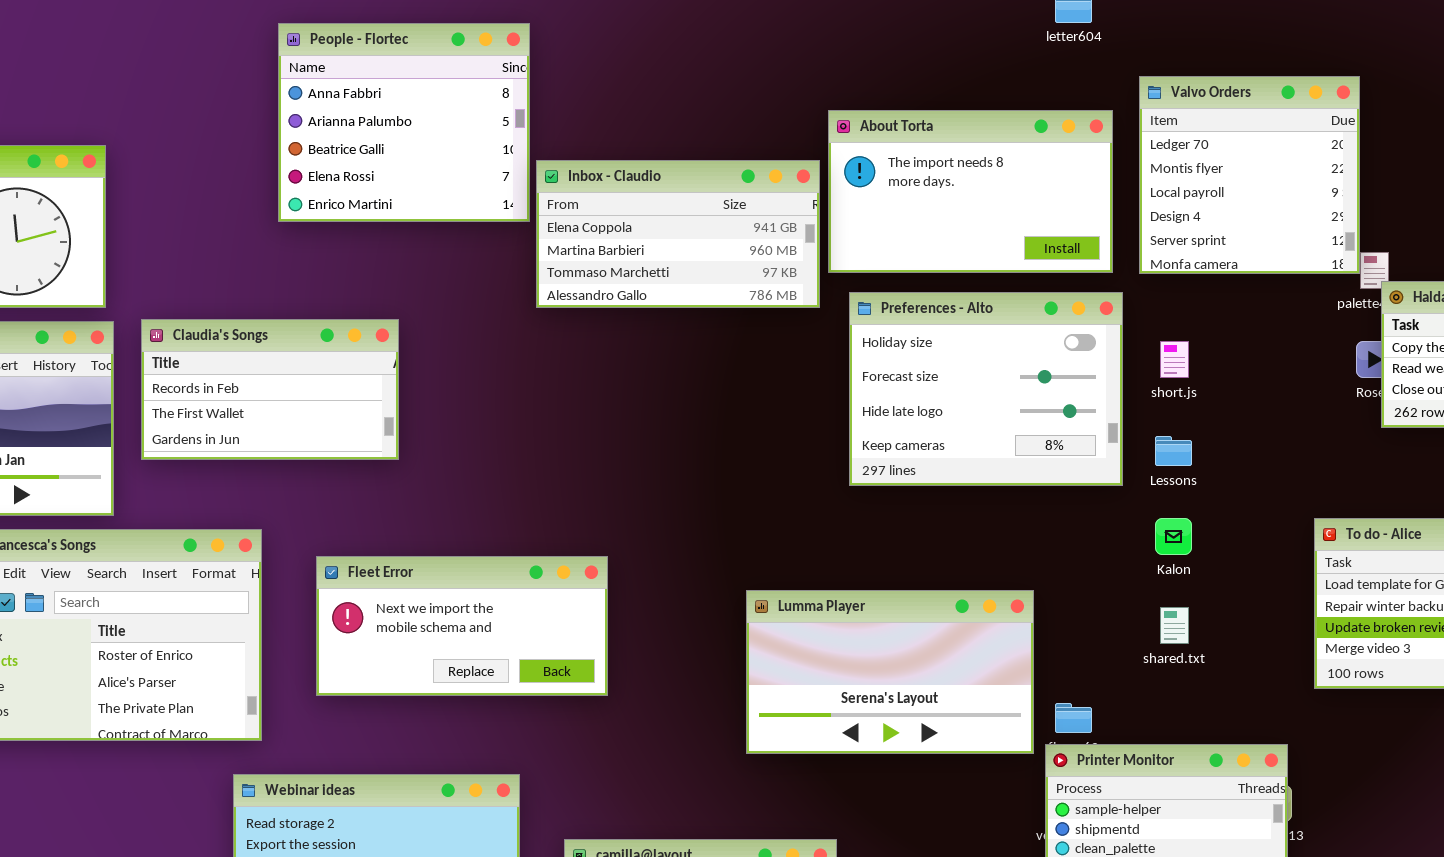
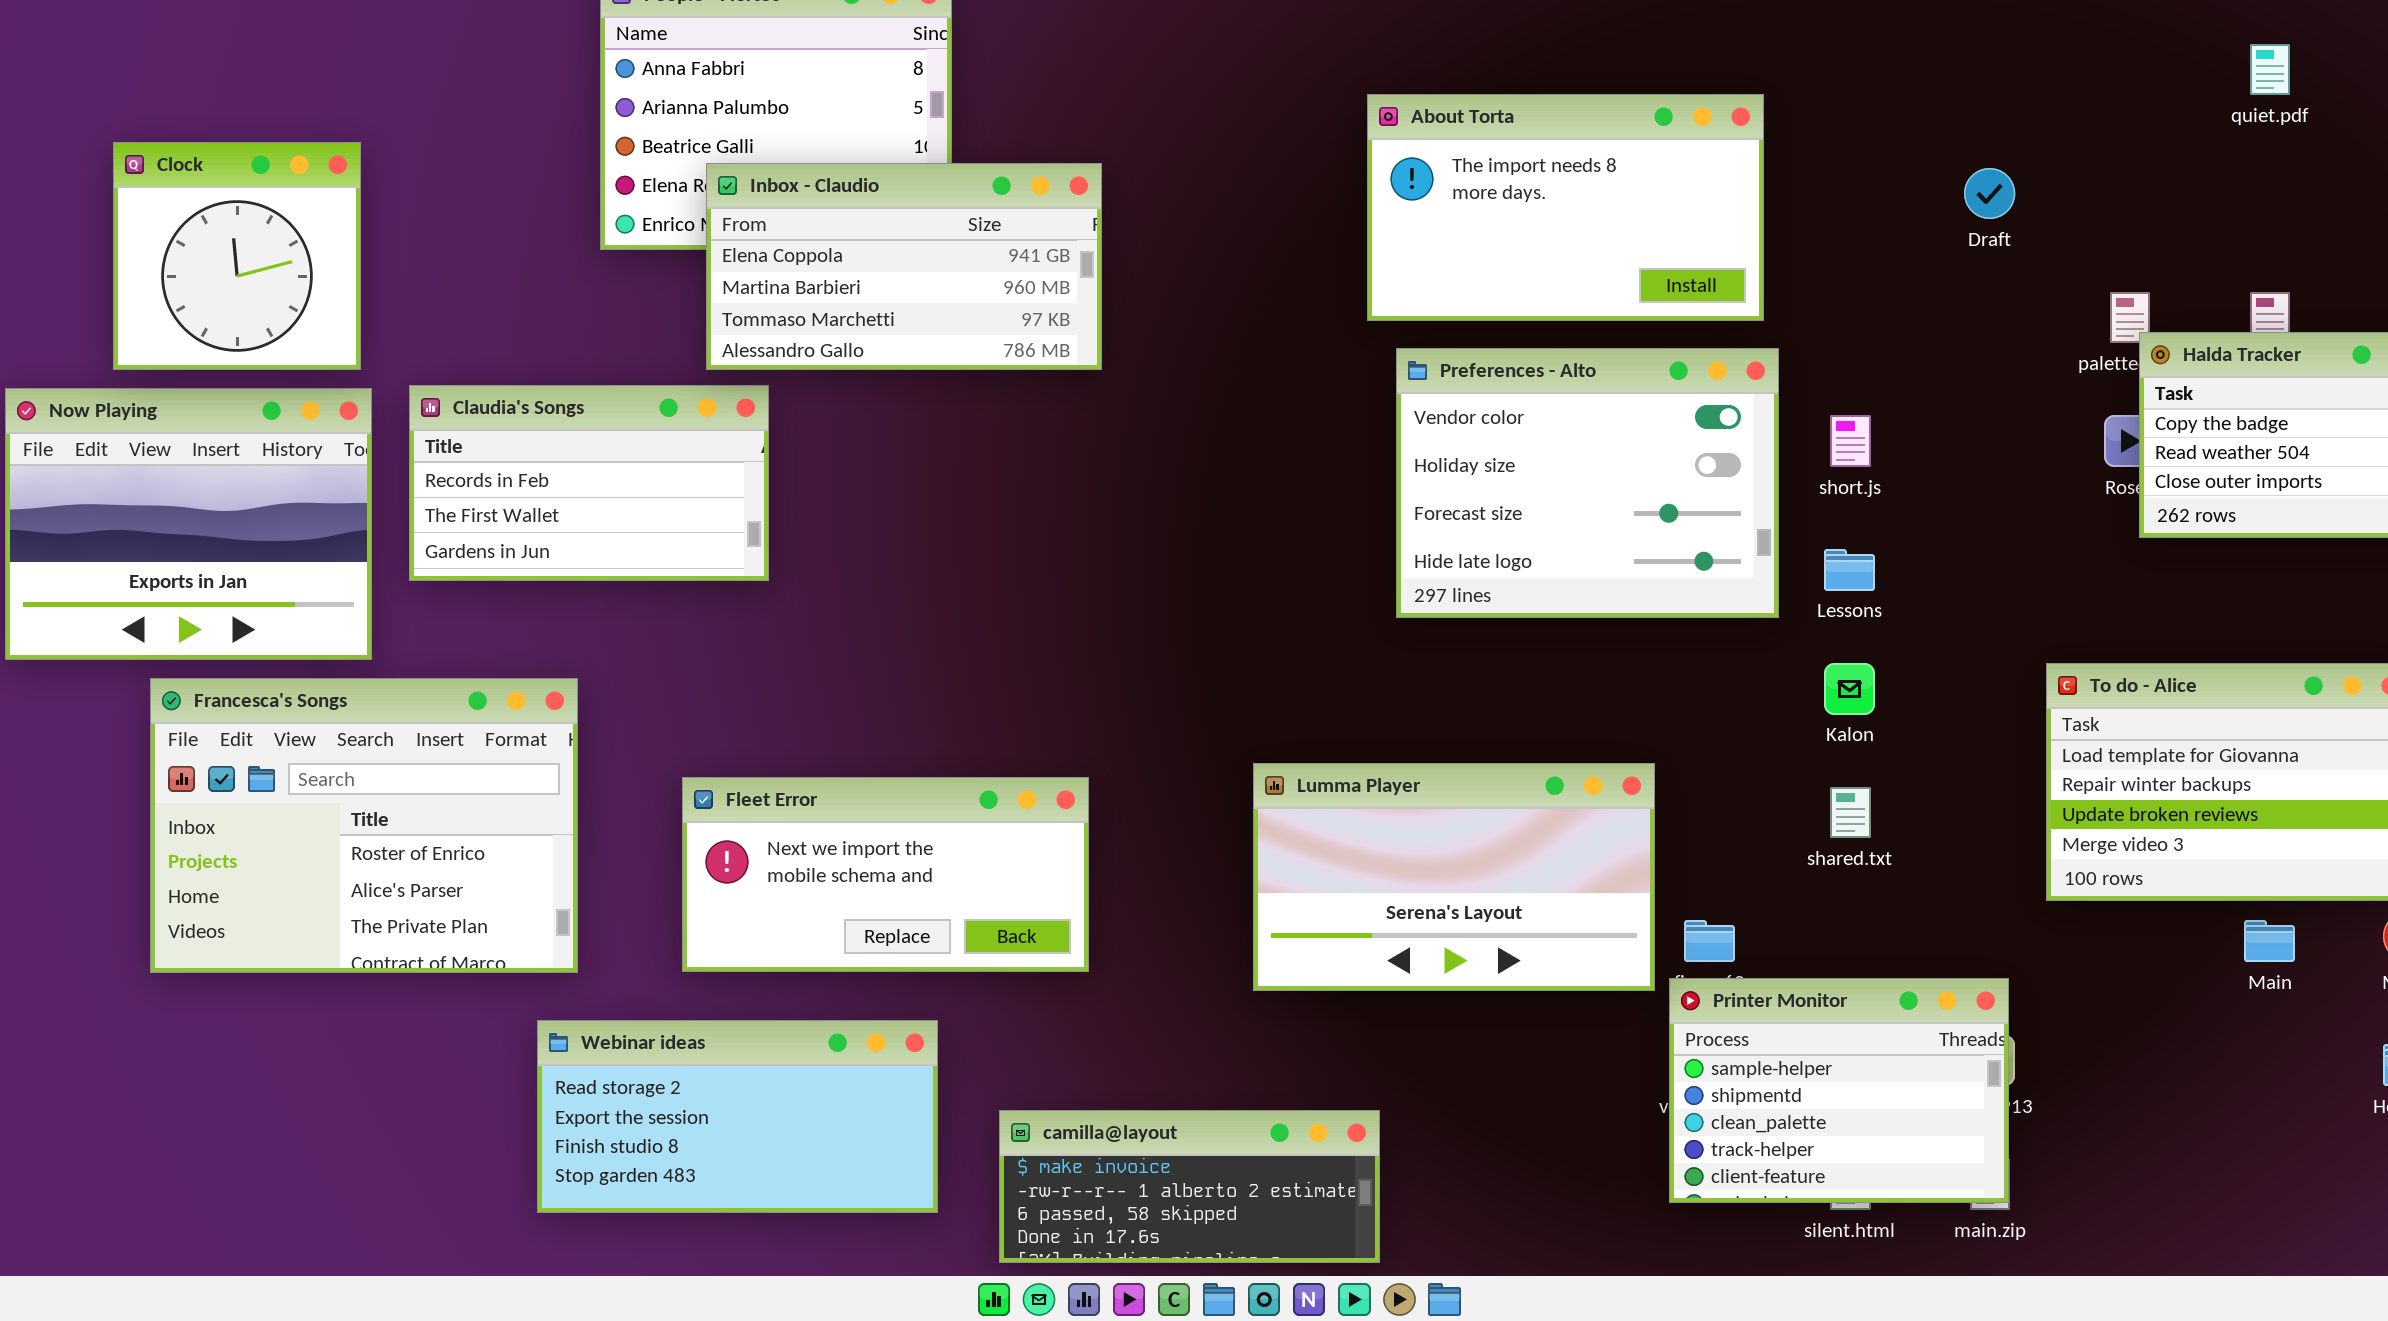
Valvo Orders: [1139,76,1360,274] -> none, closed
Inbox - Claudio: [536,160,820,308] -> [706,163,1102,370], moved
Preferences - Alto: [849,292,1123,486] -> [1396,348,1779,618], scrolled up 1 row
Fleet Error: [316,556,608,696] -> [682,777,1089,972], moved

